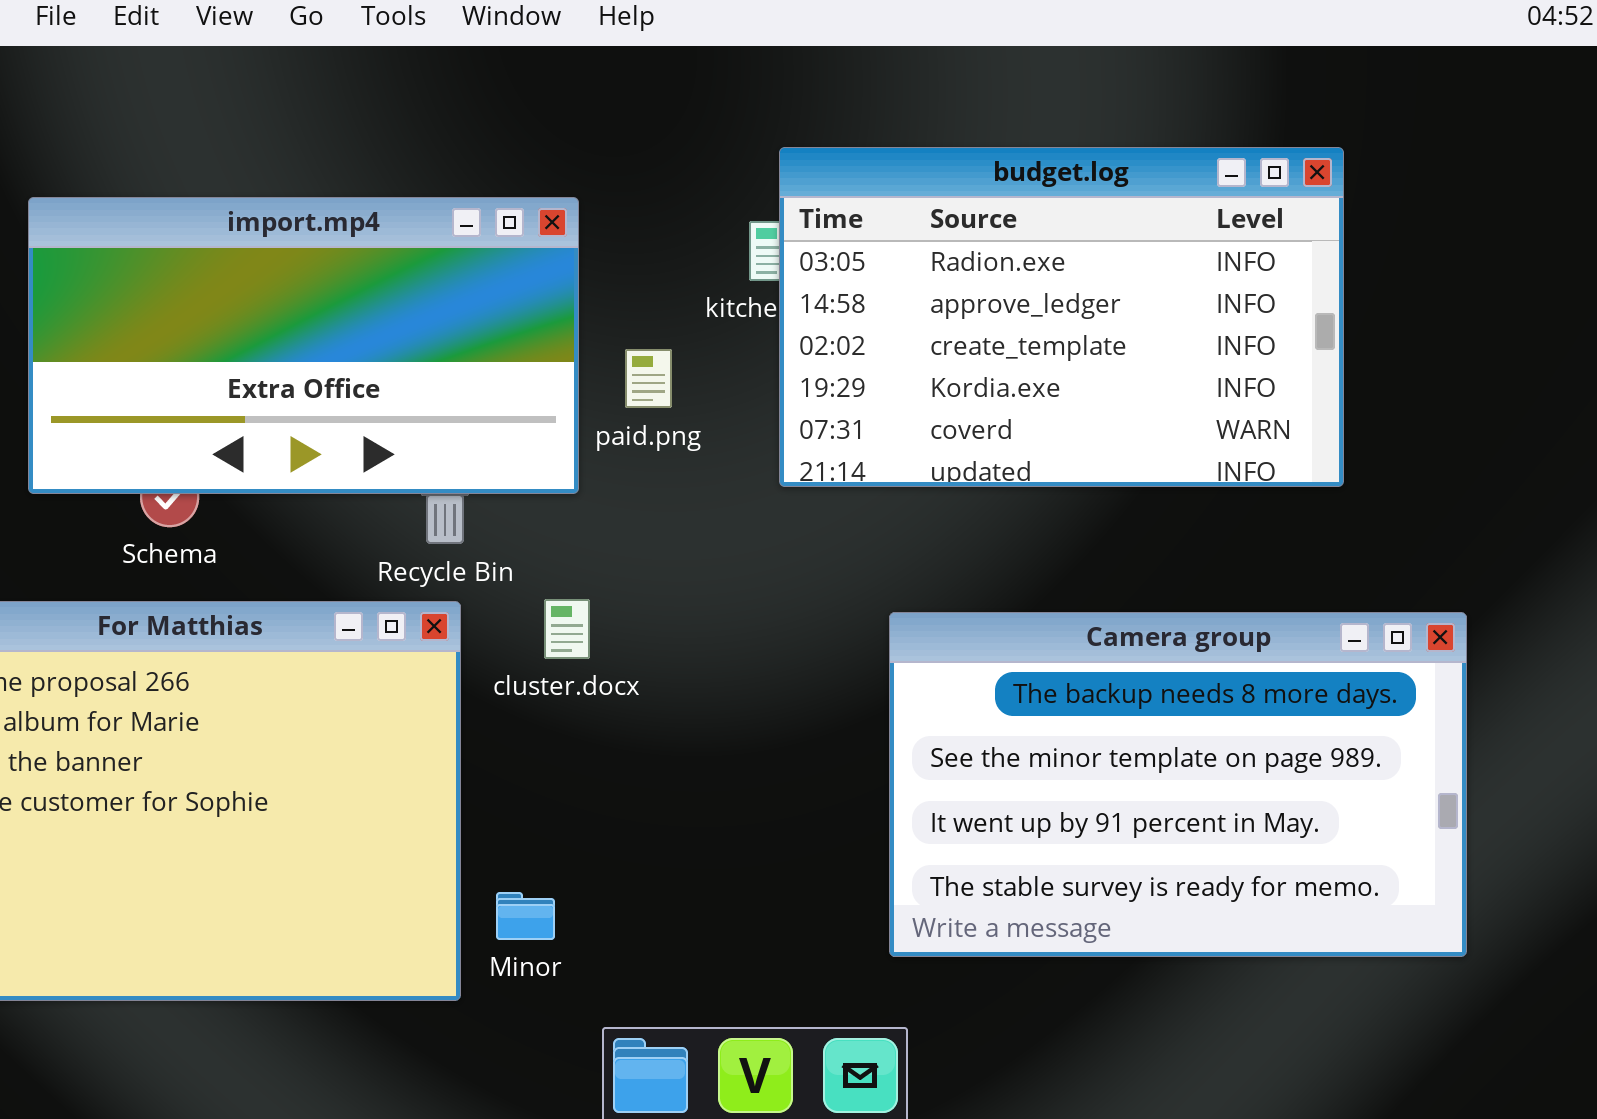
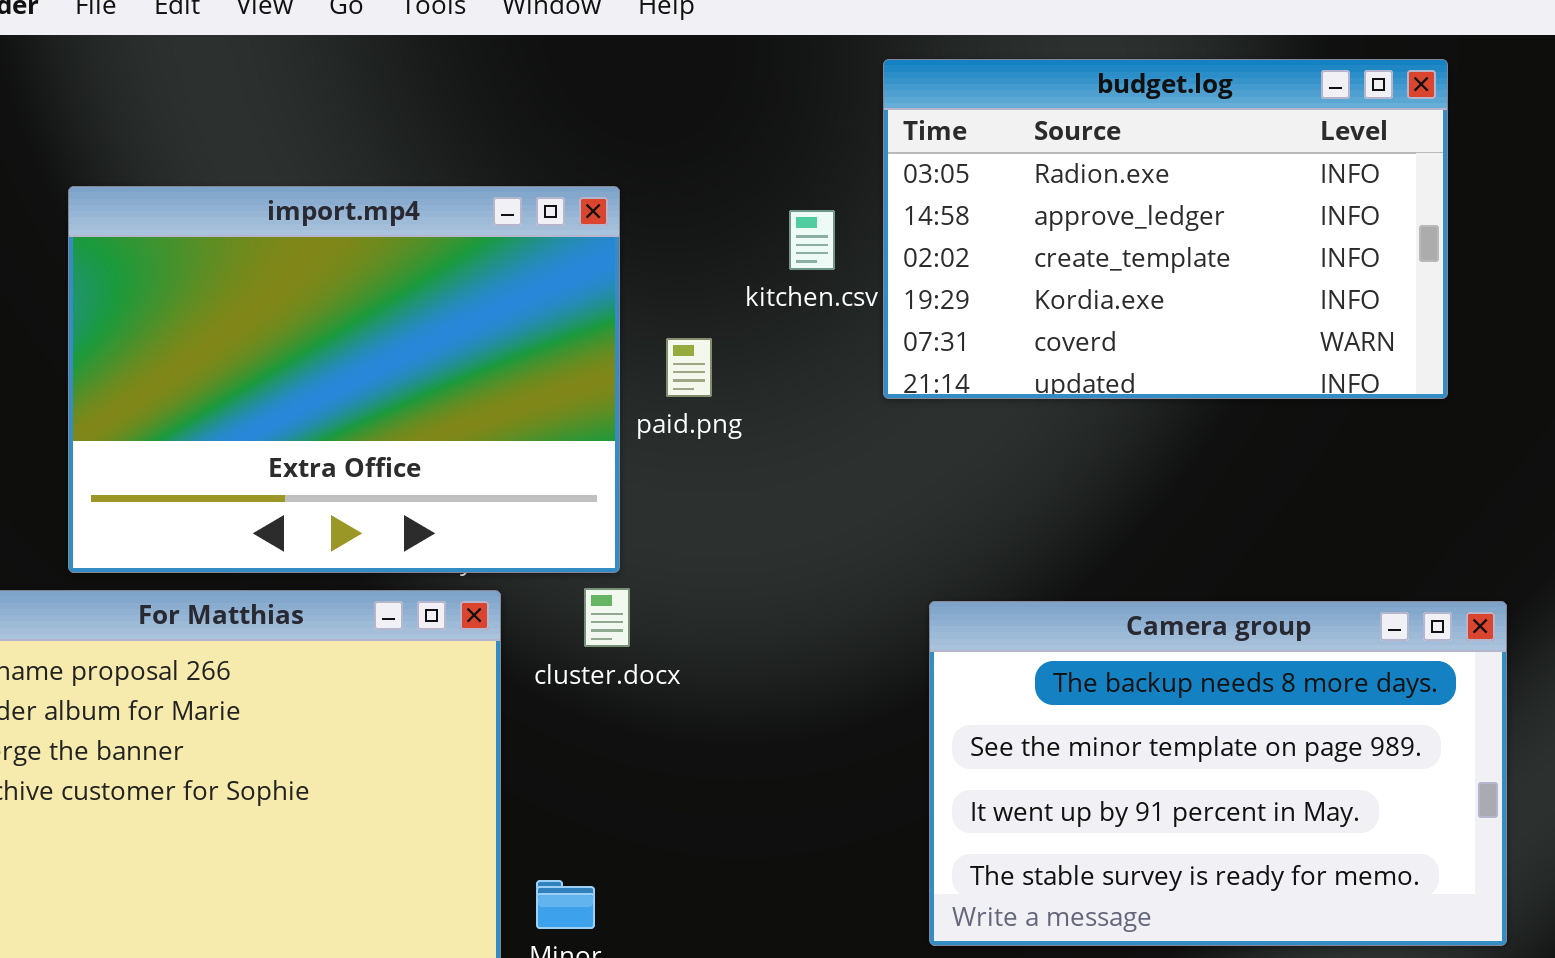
budget.log: [779,147,1344,487] -> [883,59,1448,399], moved
import.mp4: [28,197,579,494] -> [68,186,620,573], resized

